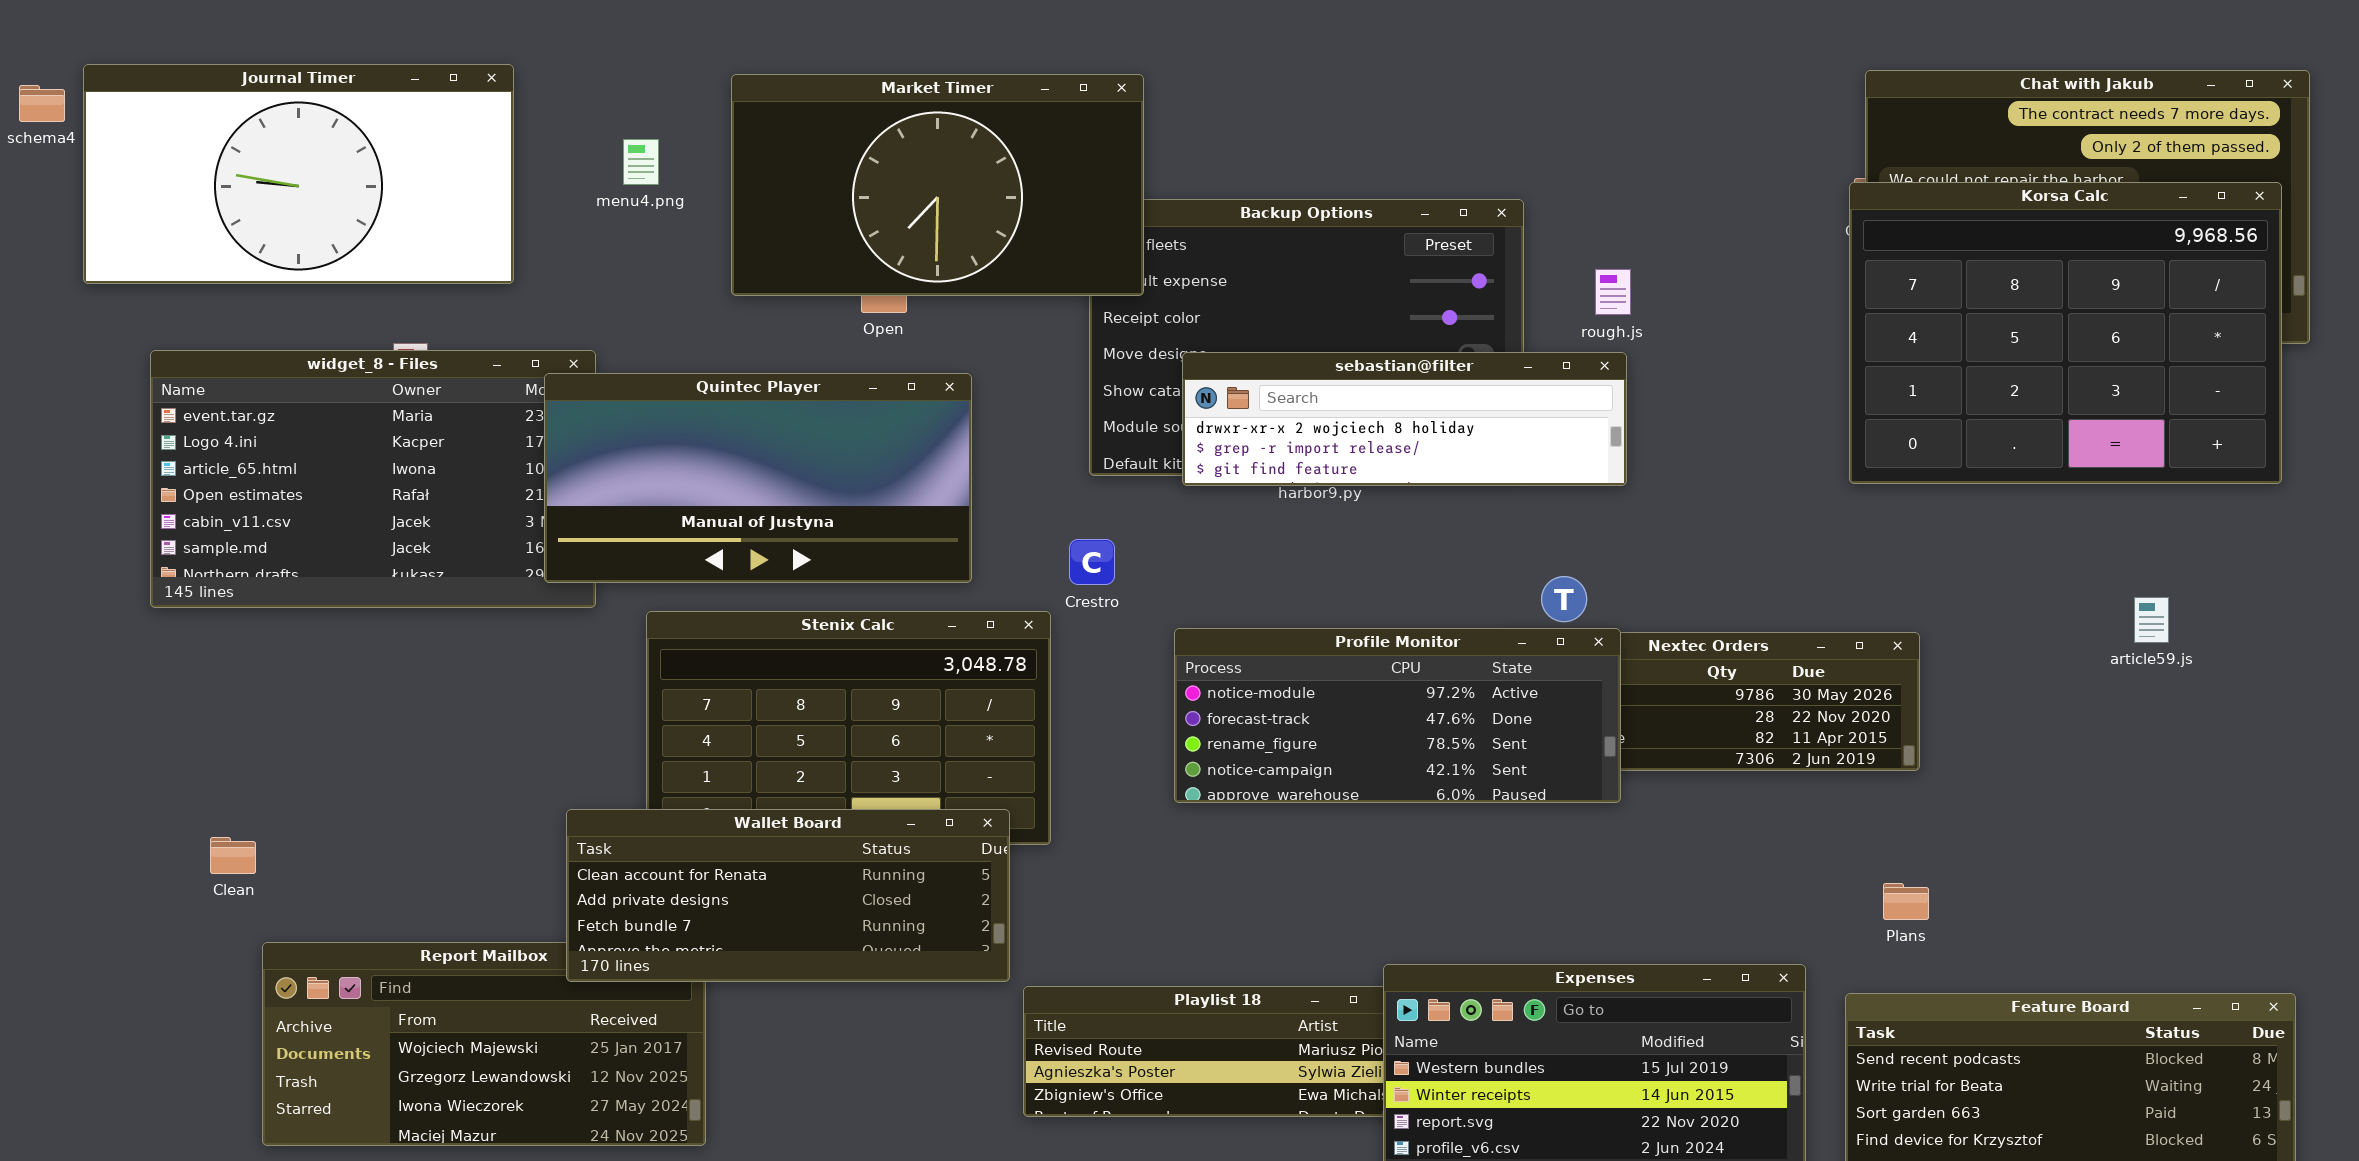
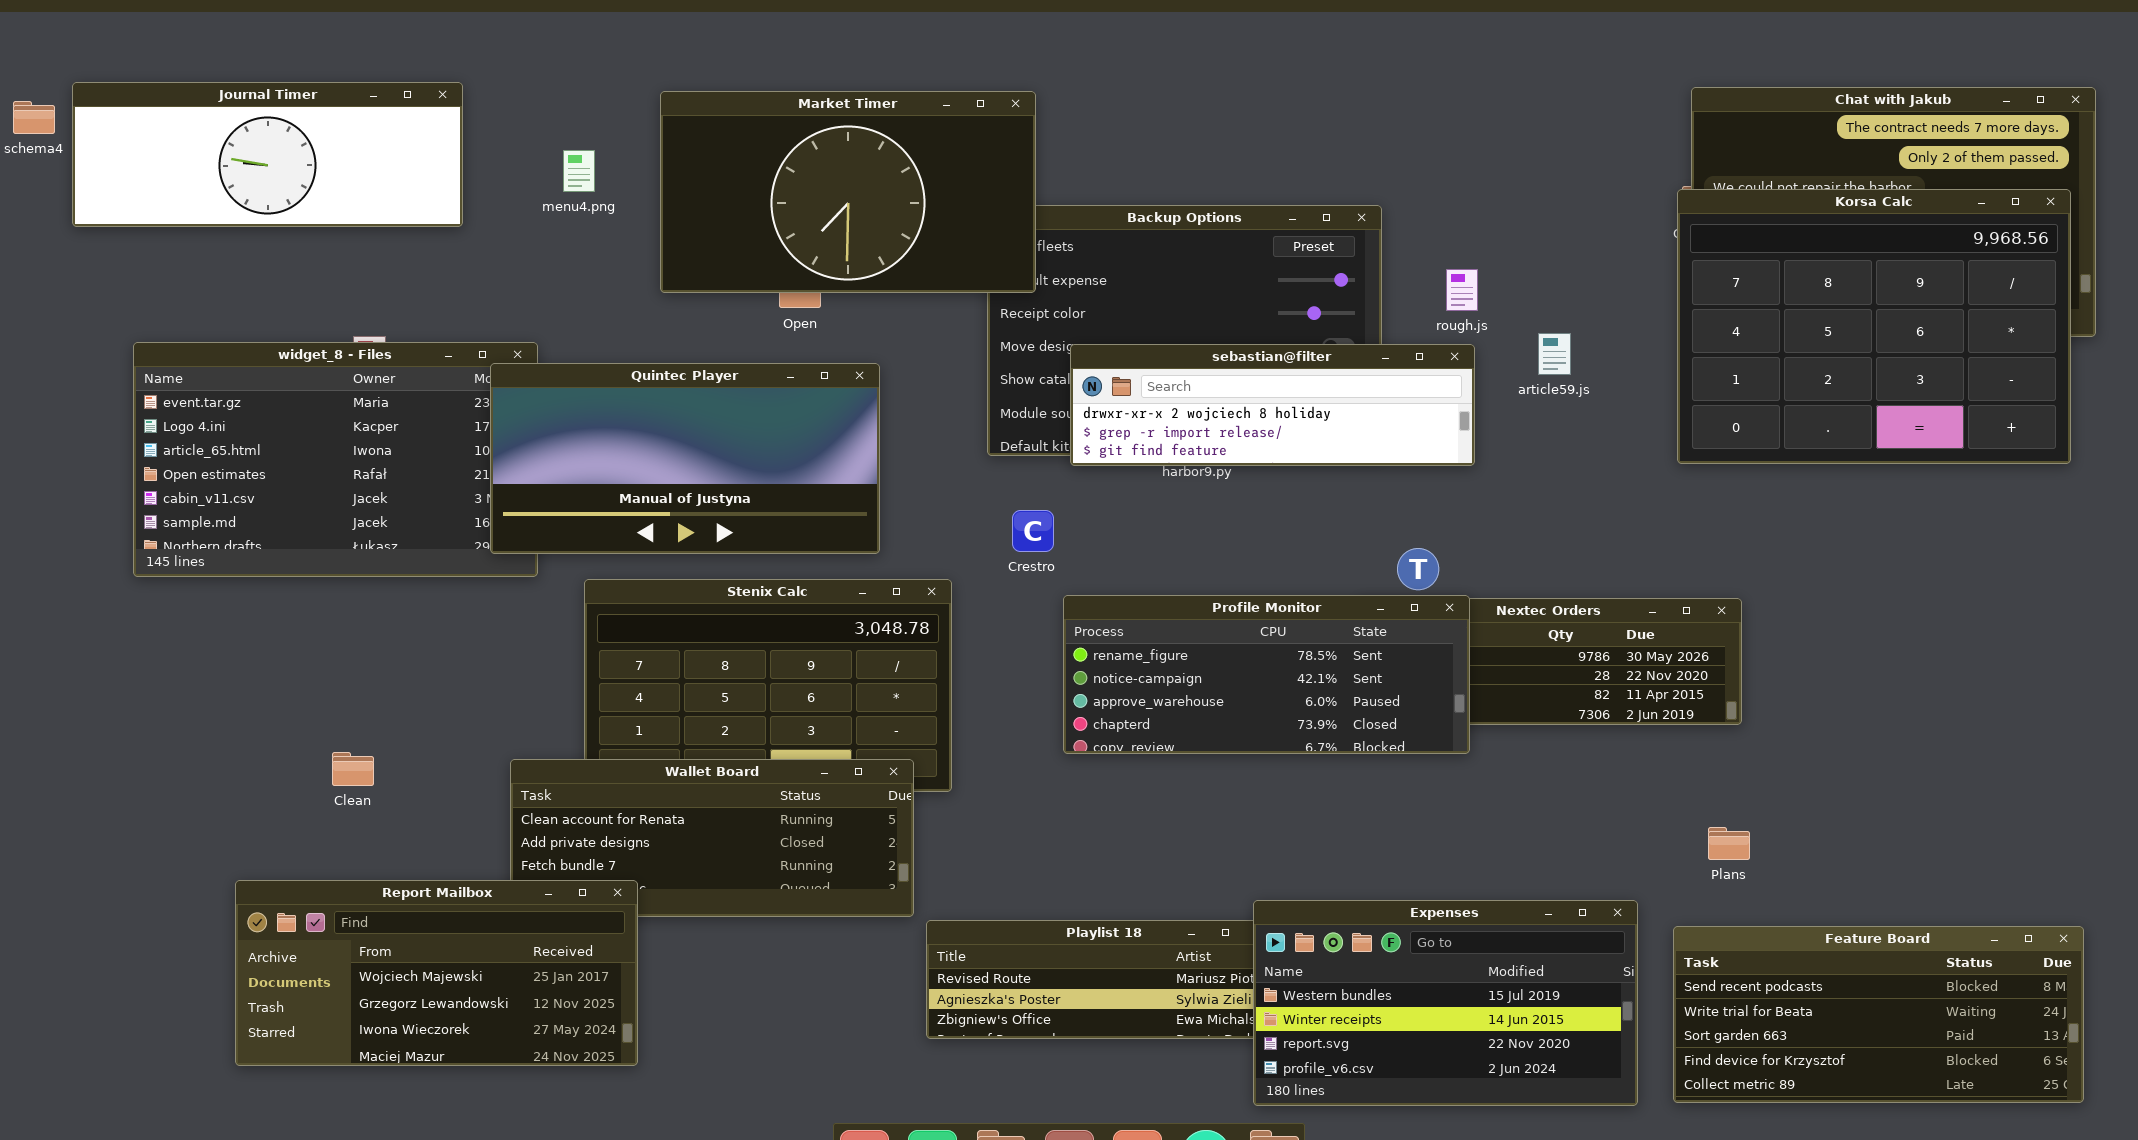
Journal Timer: [83,64,514,284] -> [72,82,463,227], resized
Crestro: [1069,539,1115,585] -> [1012,510,1054,552], moved
article59.js: [2134,597,2169,643] -> [1538,333,1571,375], moved
Profile Monitor: [1174,628,1621,803] -> [1063,595,1470,754], scrolled down 2 rows
Clean: [210,837,256,874] -> [332,752,374,786], moved
Report Mailbox: [262,942,706,1146] -> [235,880,638,1066], raised

